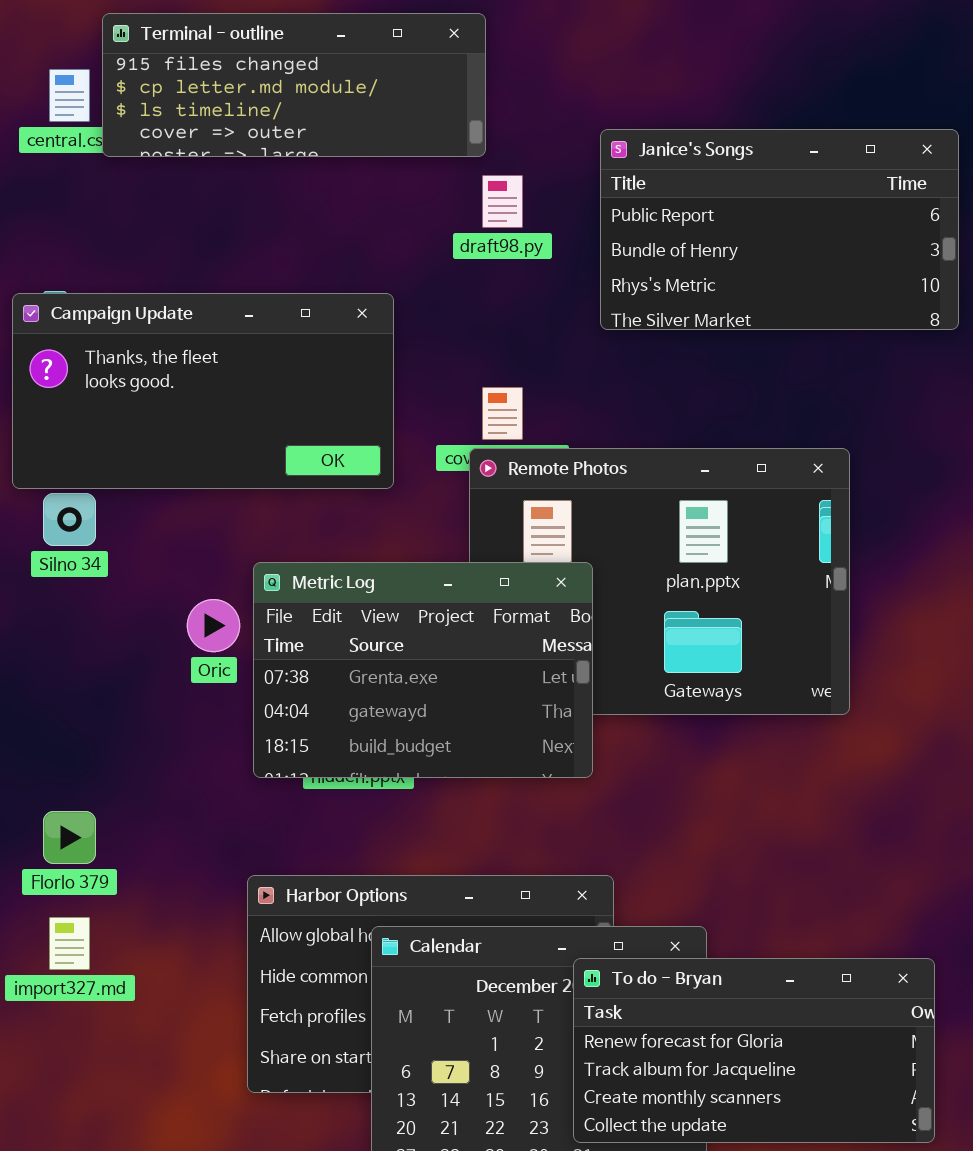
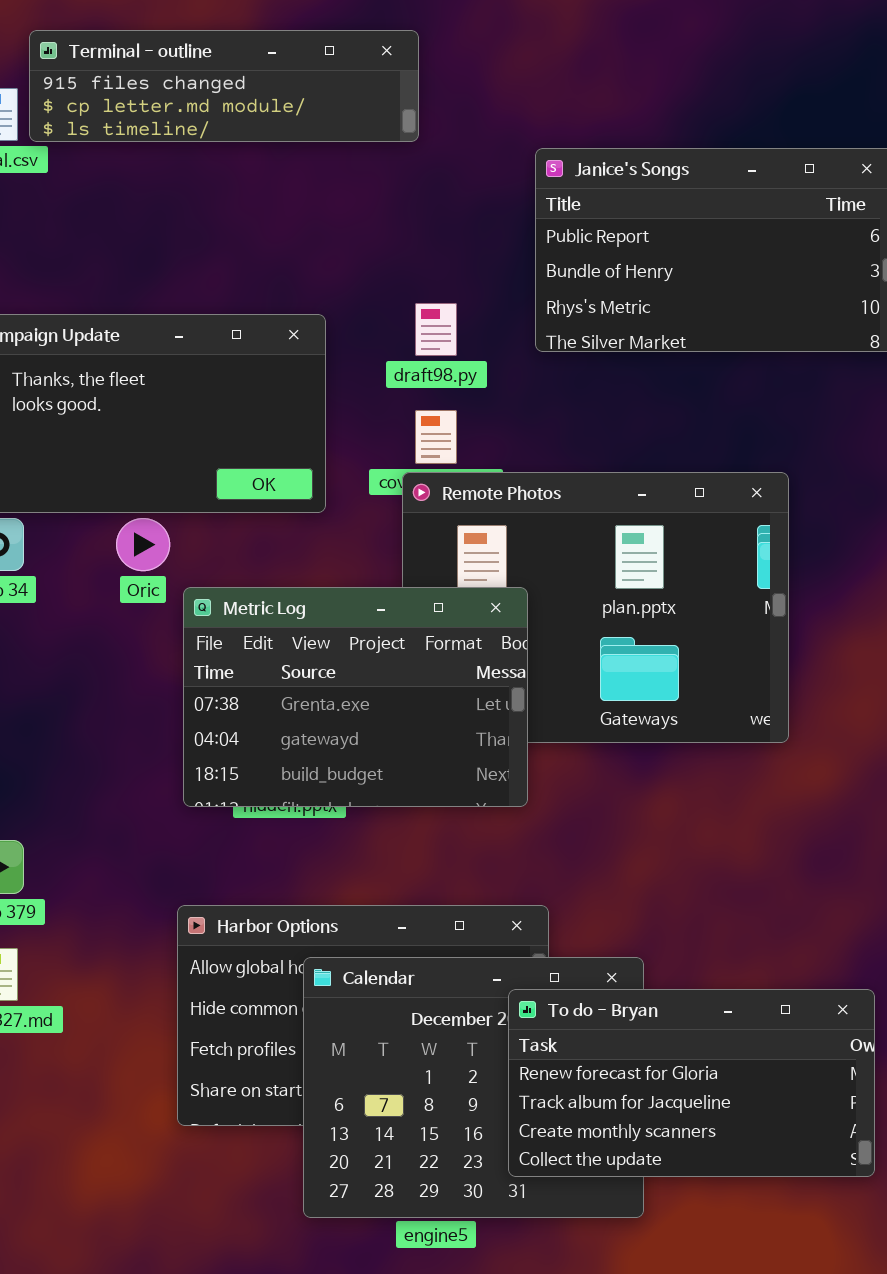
Terminal - outline: [102,13,486,157] -> [29,30,419,142], resized
draft98.py: [482,175,523,228] -> [415,303,457,356], moved
Oric: [187,599,240,652] -> [116,518,170,571], moved

